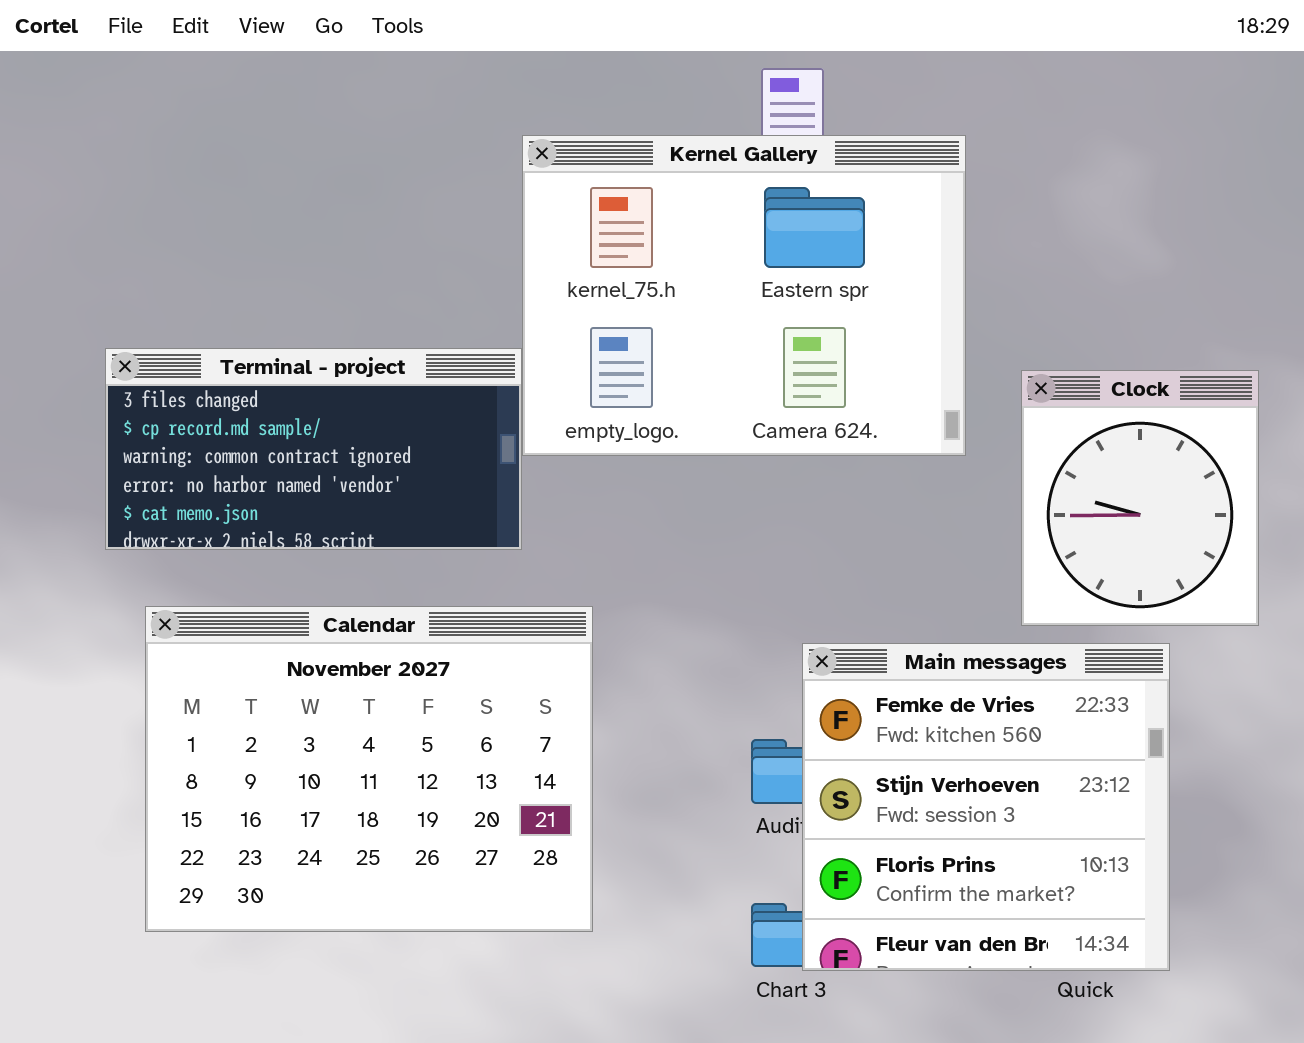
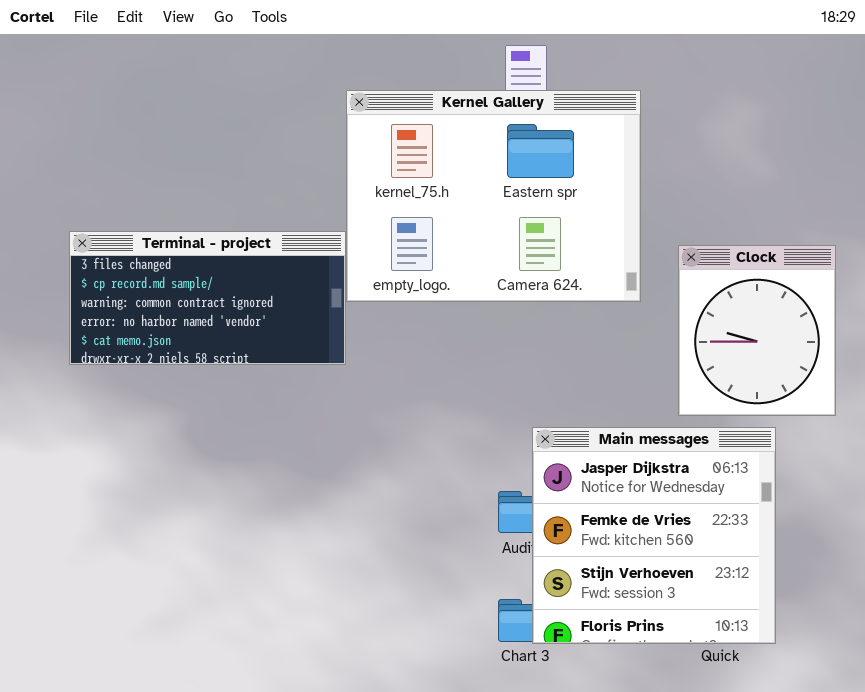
Calendar: [145,606,593,932] -> none, closed
Main messages: [802,643,1170,971] -> [532,427,776,644], scrolled up 1 row

